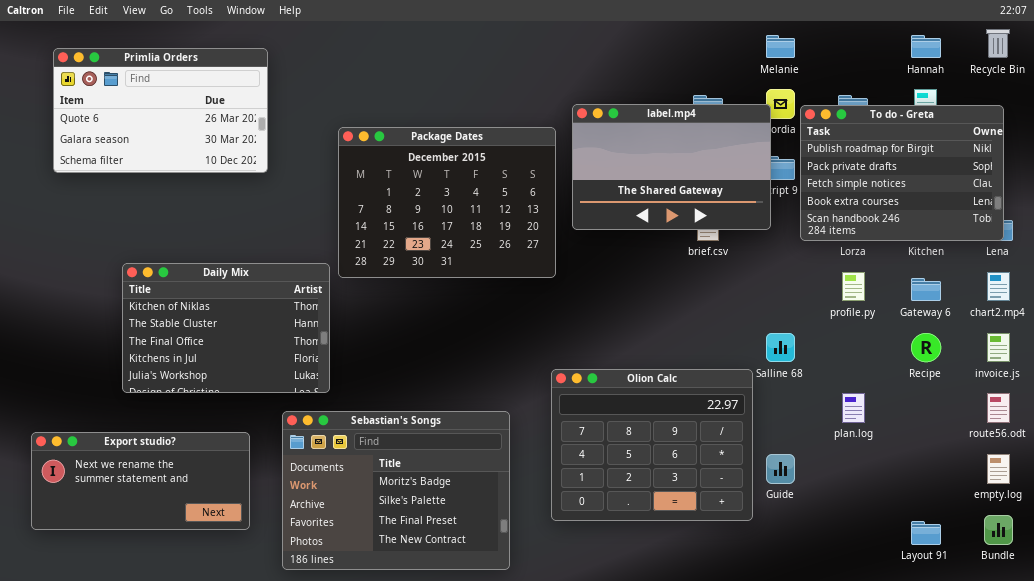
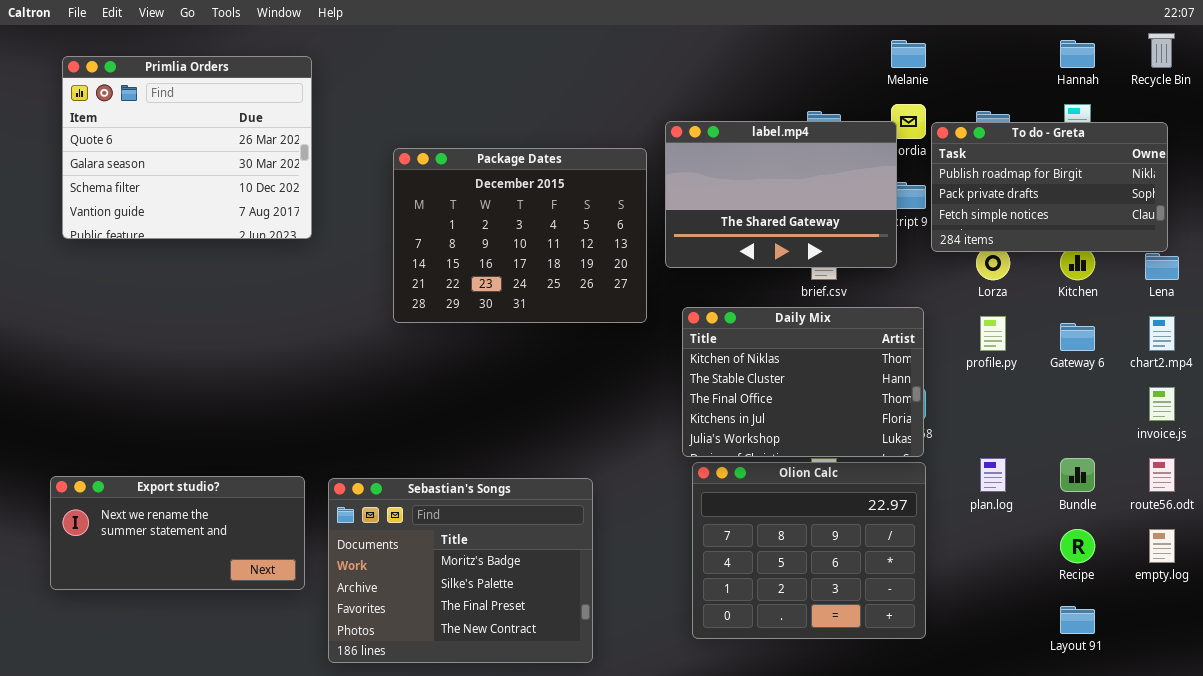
Primlia Orders: [53,48,268,173] -> [62,56,312,239], resized
To do - Greta: [800,105,1004,241] -> [931,122,1168,252], resized
Daily Mix: [122,263,330,393] -> [682,307,924,457], moved
Recipe: [911,333,941,362] -> [1060,529,1095,563], moved
Olion Calc: [551,369,753,521] -> [692,462,926,639], moved
Export studio?: [31,432,250,530] -> [50,476,305,590], moved
Bundle: [984,515,1013,545] -> [1060,458,1095,492], moved

